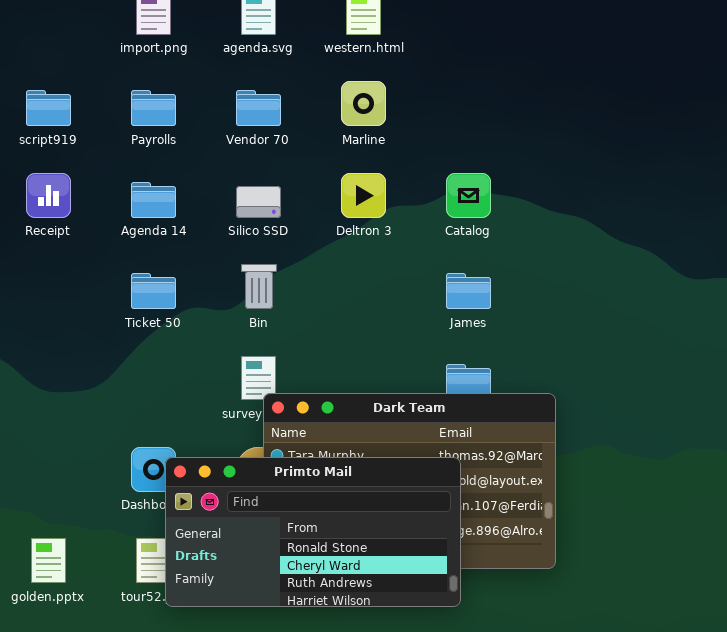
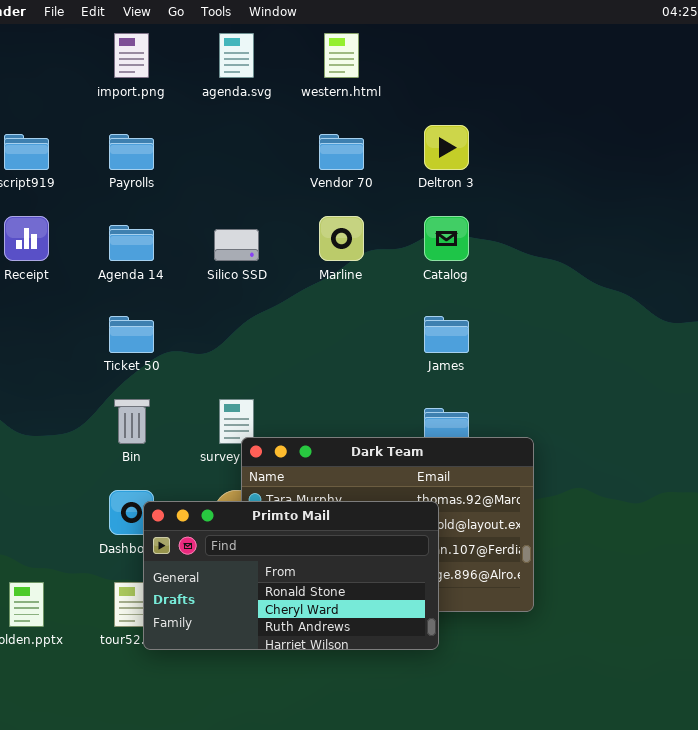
Marline: [341,81,386,126] -> [319,216,364,261], moved
Vendor 70: [236,90,281,126] -> [319,134,364,170], moved
Deltron 3: [341,173,386,218] -> [424,125,469,170], moved
Bin: [241,264,277,309] -> [114,399,150,444], moved

